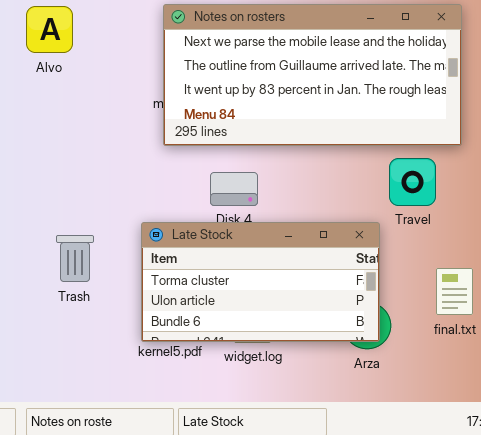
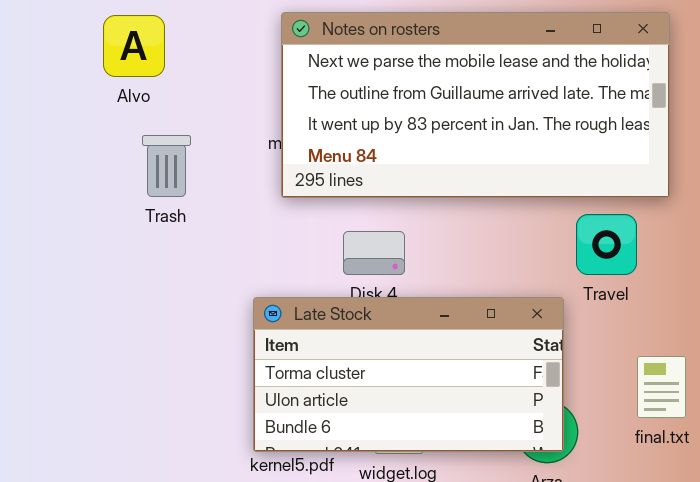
Trash: [56,235,94,282] -> [142,135,191,197], moved

